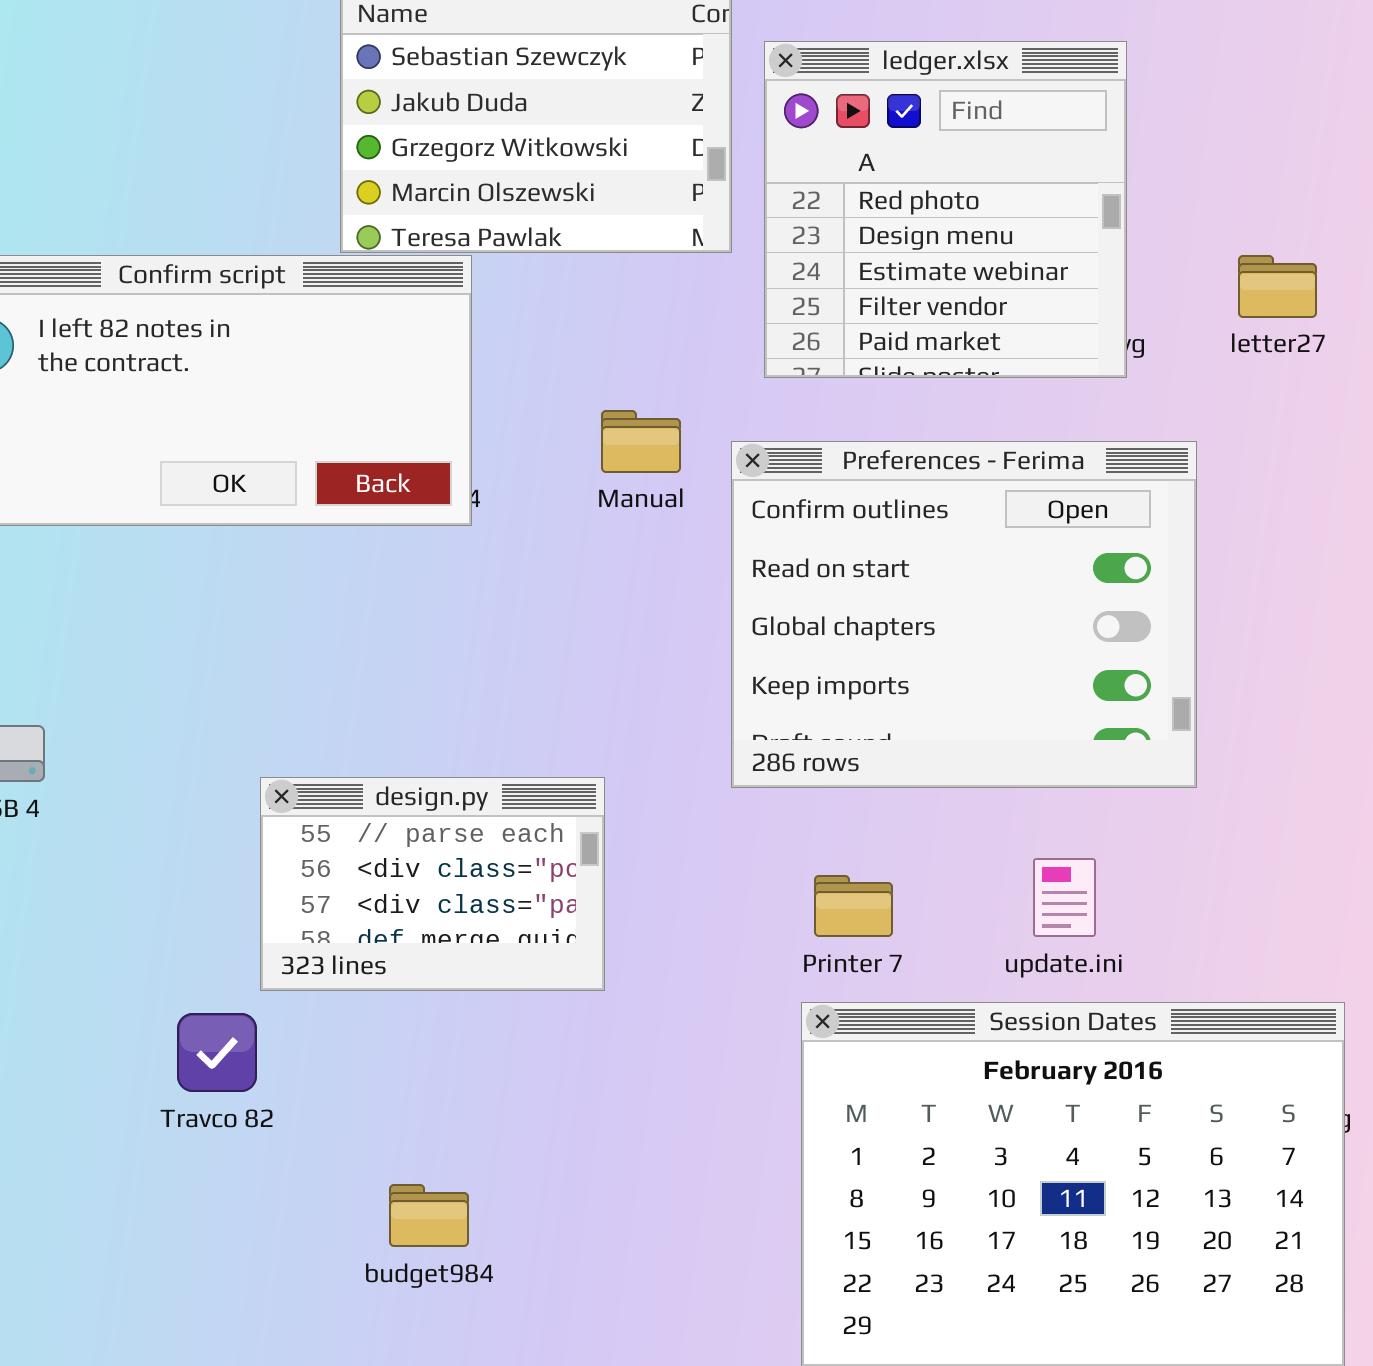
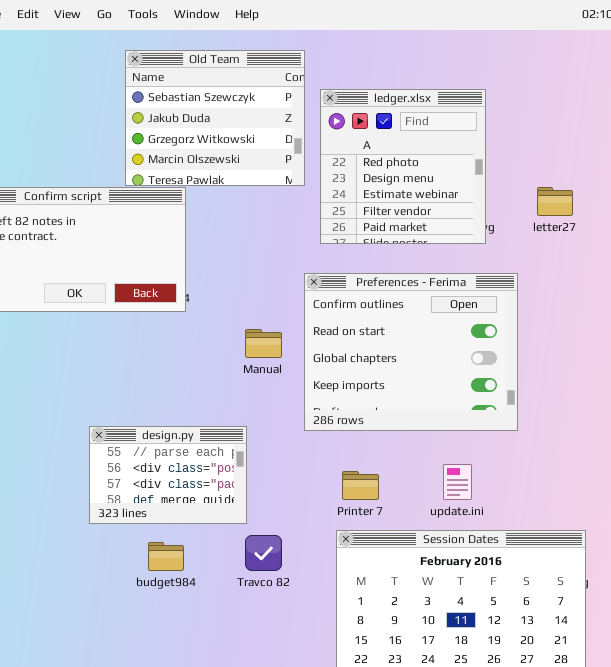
Manual: [601,410,681,473] -> [245,329,282,358], moved
Travco 82: [177,1013,257,1092] -> [245,535,282,571], moved
budget984: [389,1184,469,1247] -> [148,542,184,571], moved

